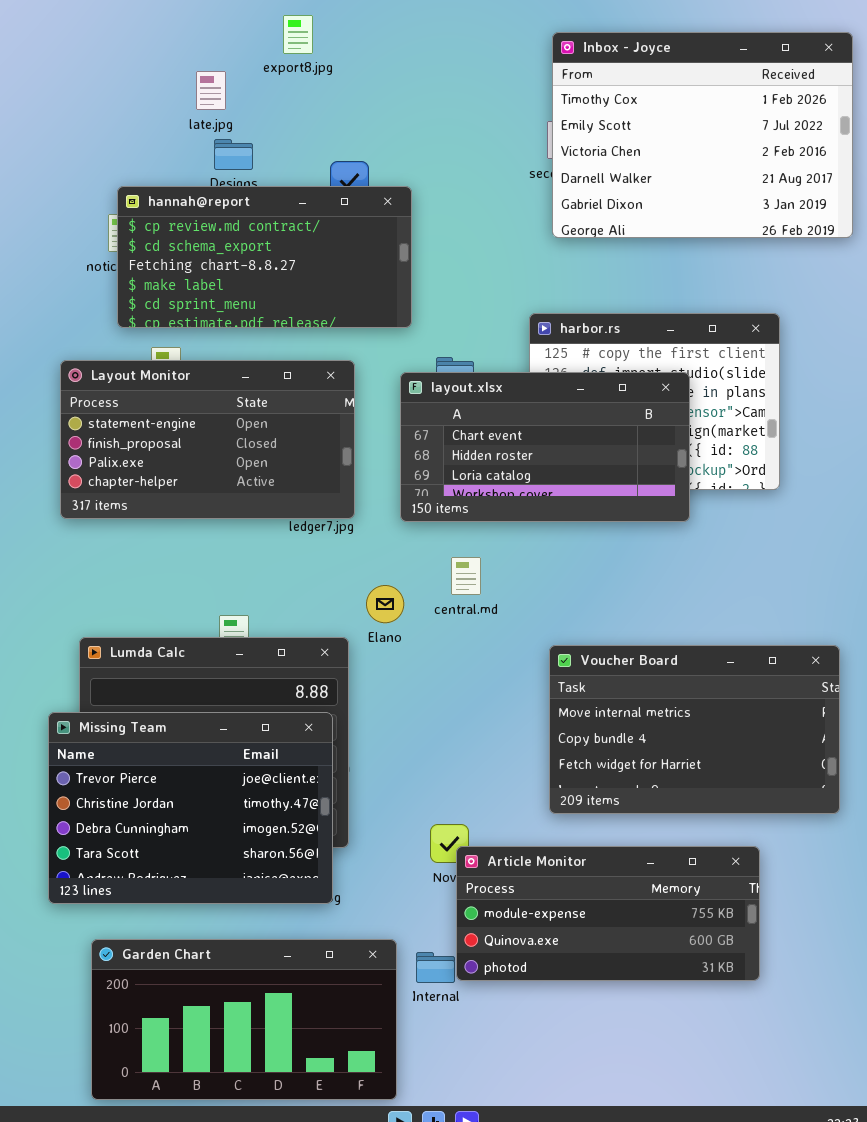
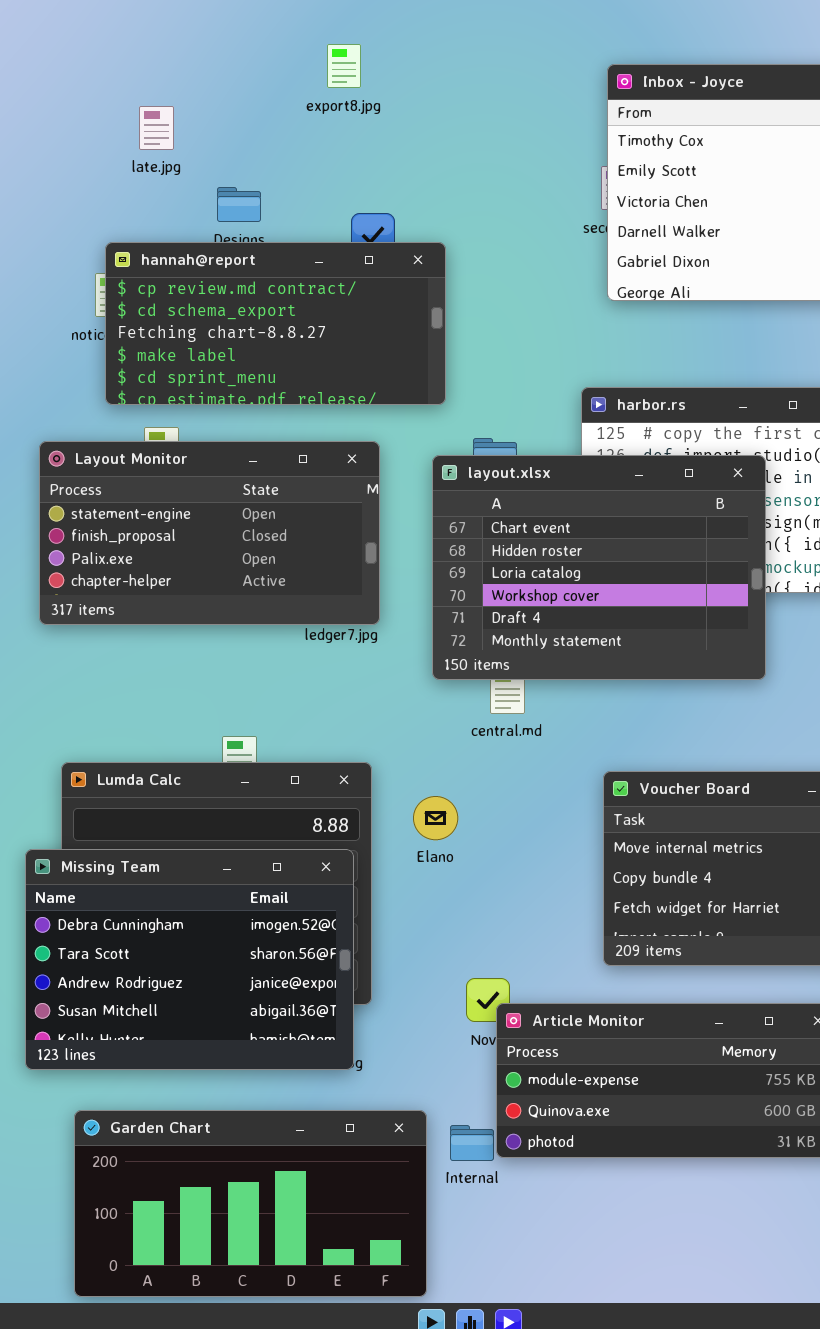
export8.jpg: [283,15,313,54] -> [327,44,361,88], moved
late.jpg: [196,71,226,110] -> [139,106,174,150], moved
layout.xlsx: [400,372,690,522] -> [432,455,766,680], resized
Elano: [366,585,404,623] -> [413,796,458,840], moved
Missing Team: [48,712,333,904] -> [25,849,354,1070], scrolled down 2 rows

